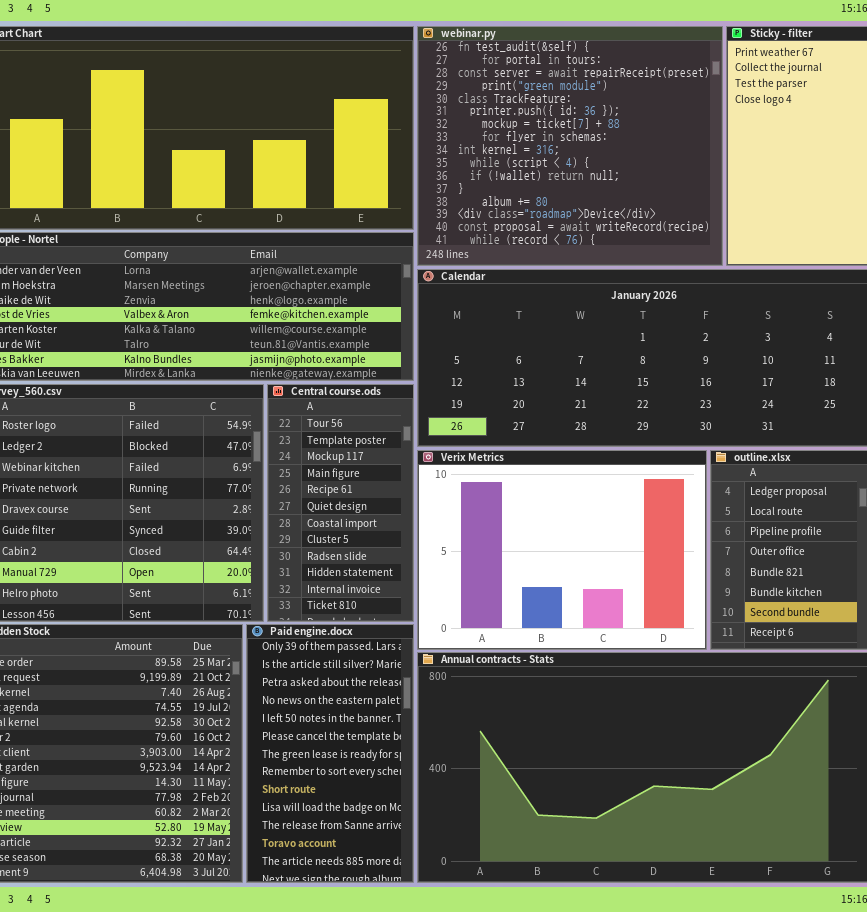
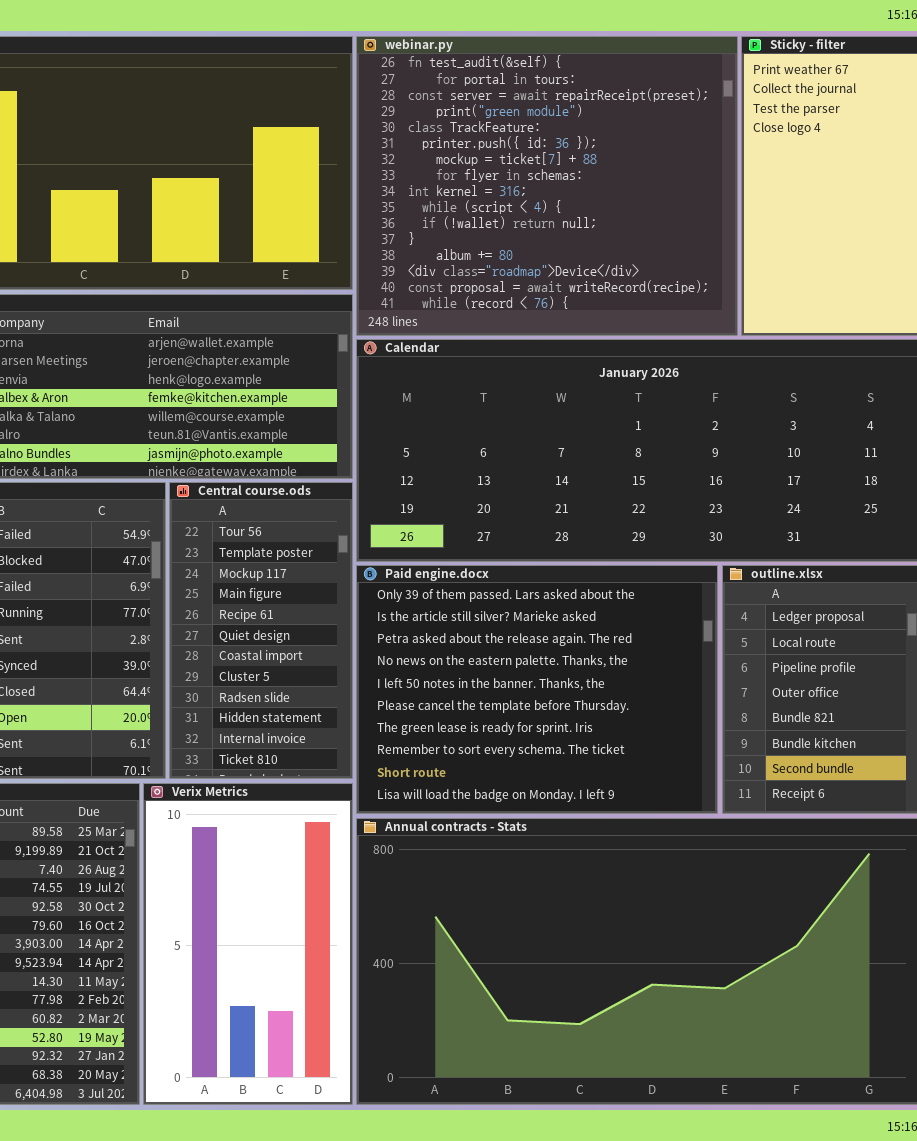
Verix Metrics: [417,450,707,650] -> [143,783,353,1105], moved, resized
Paid engine.docx: [246,624,414,883] -> [356,565,718,814], moved, resized

